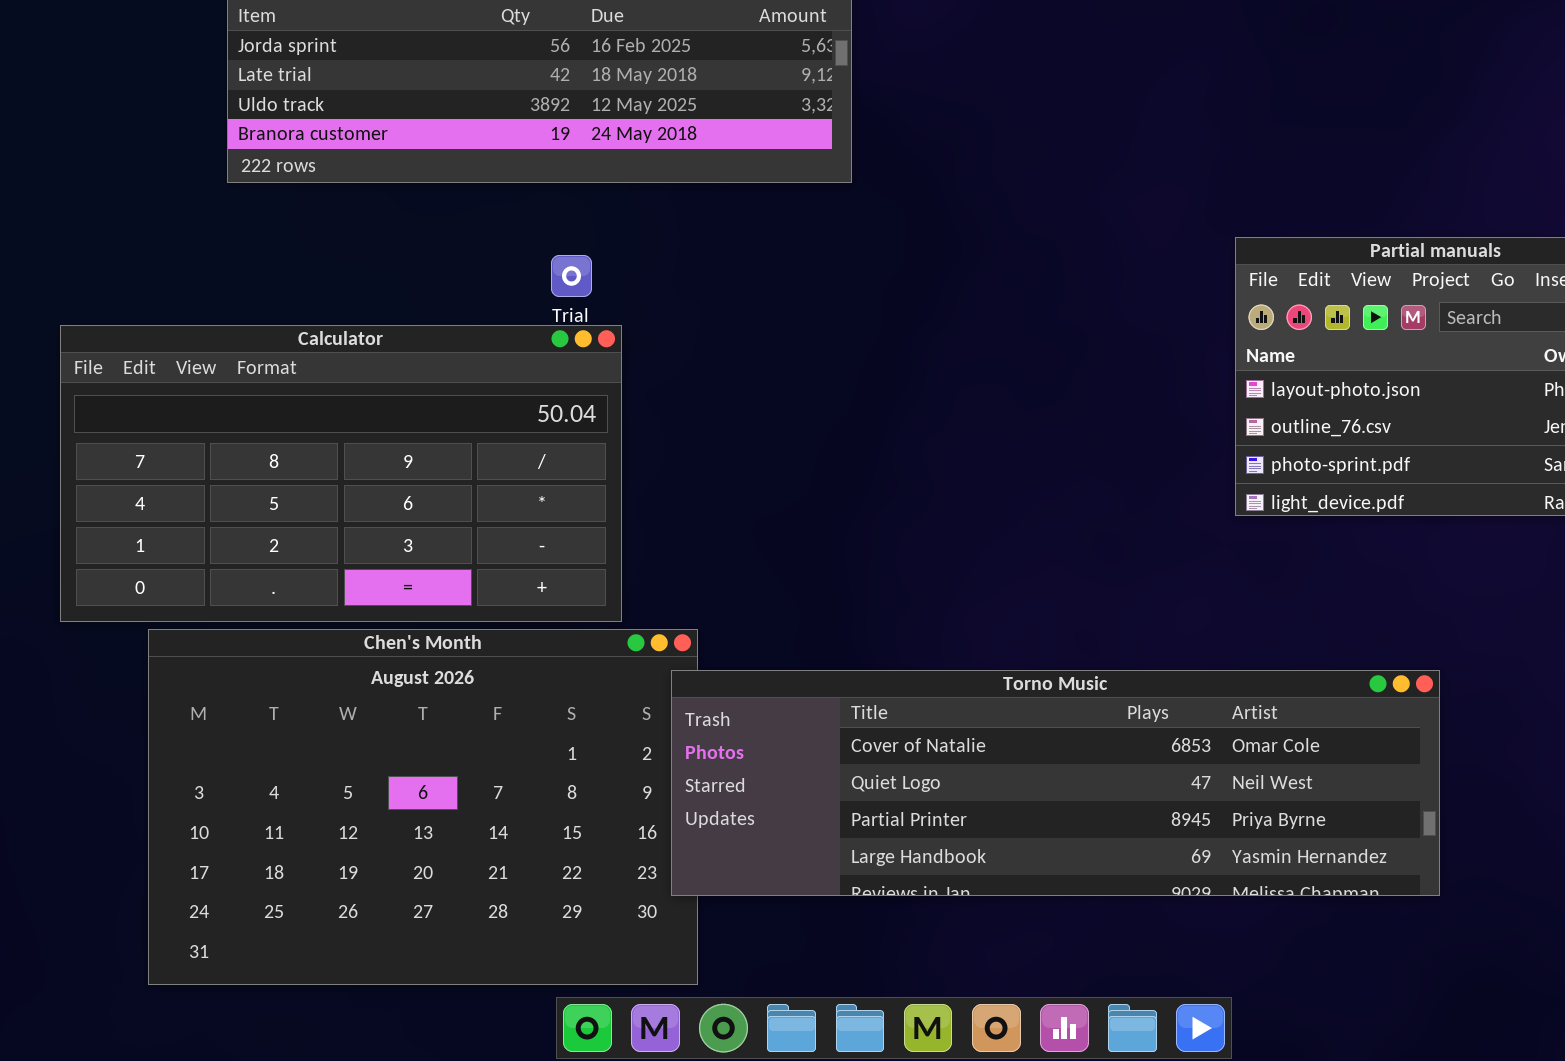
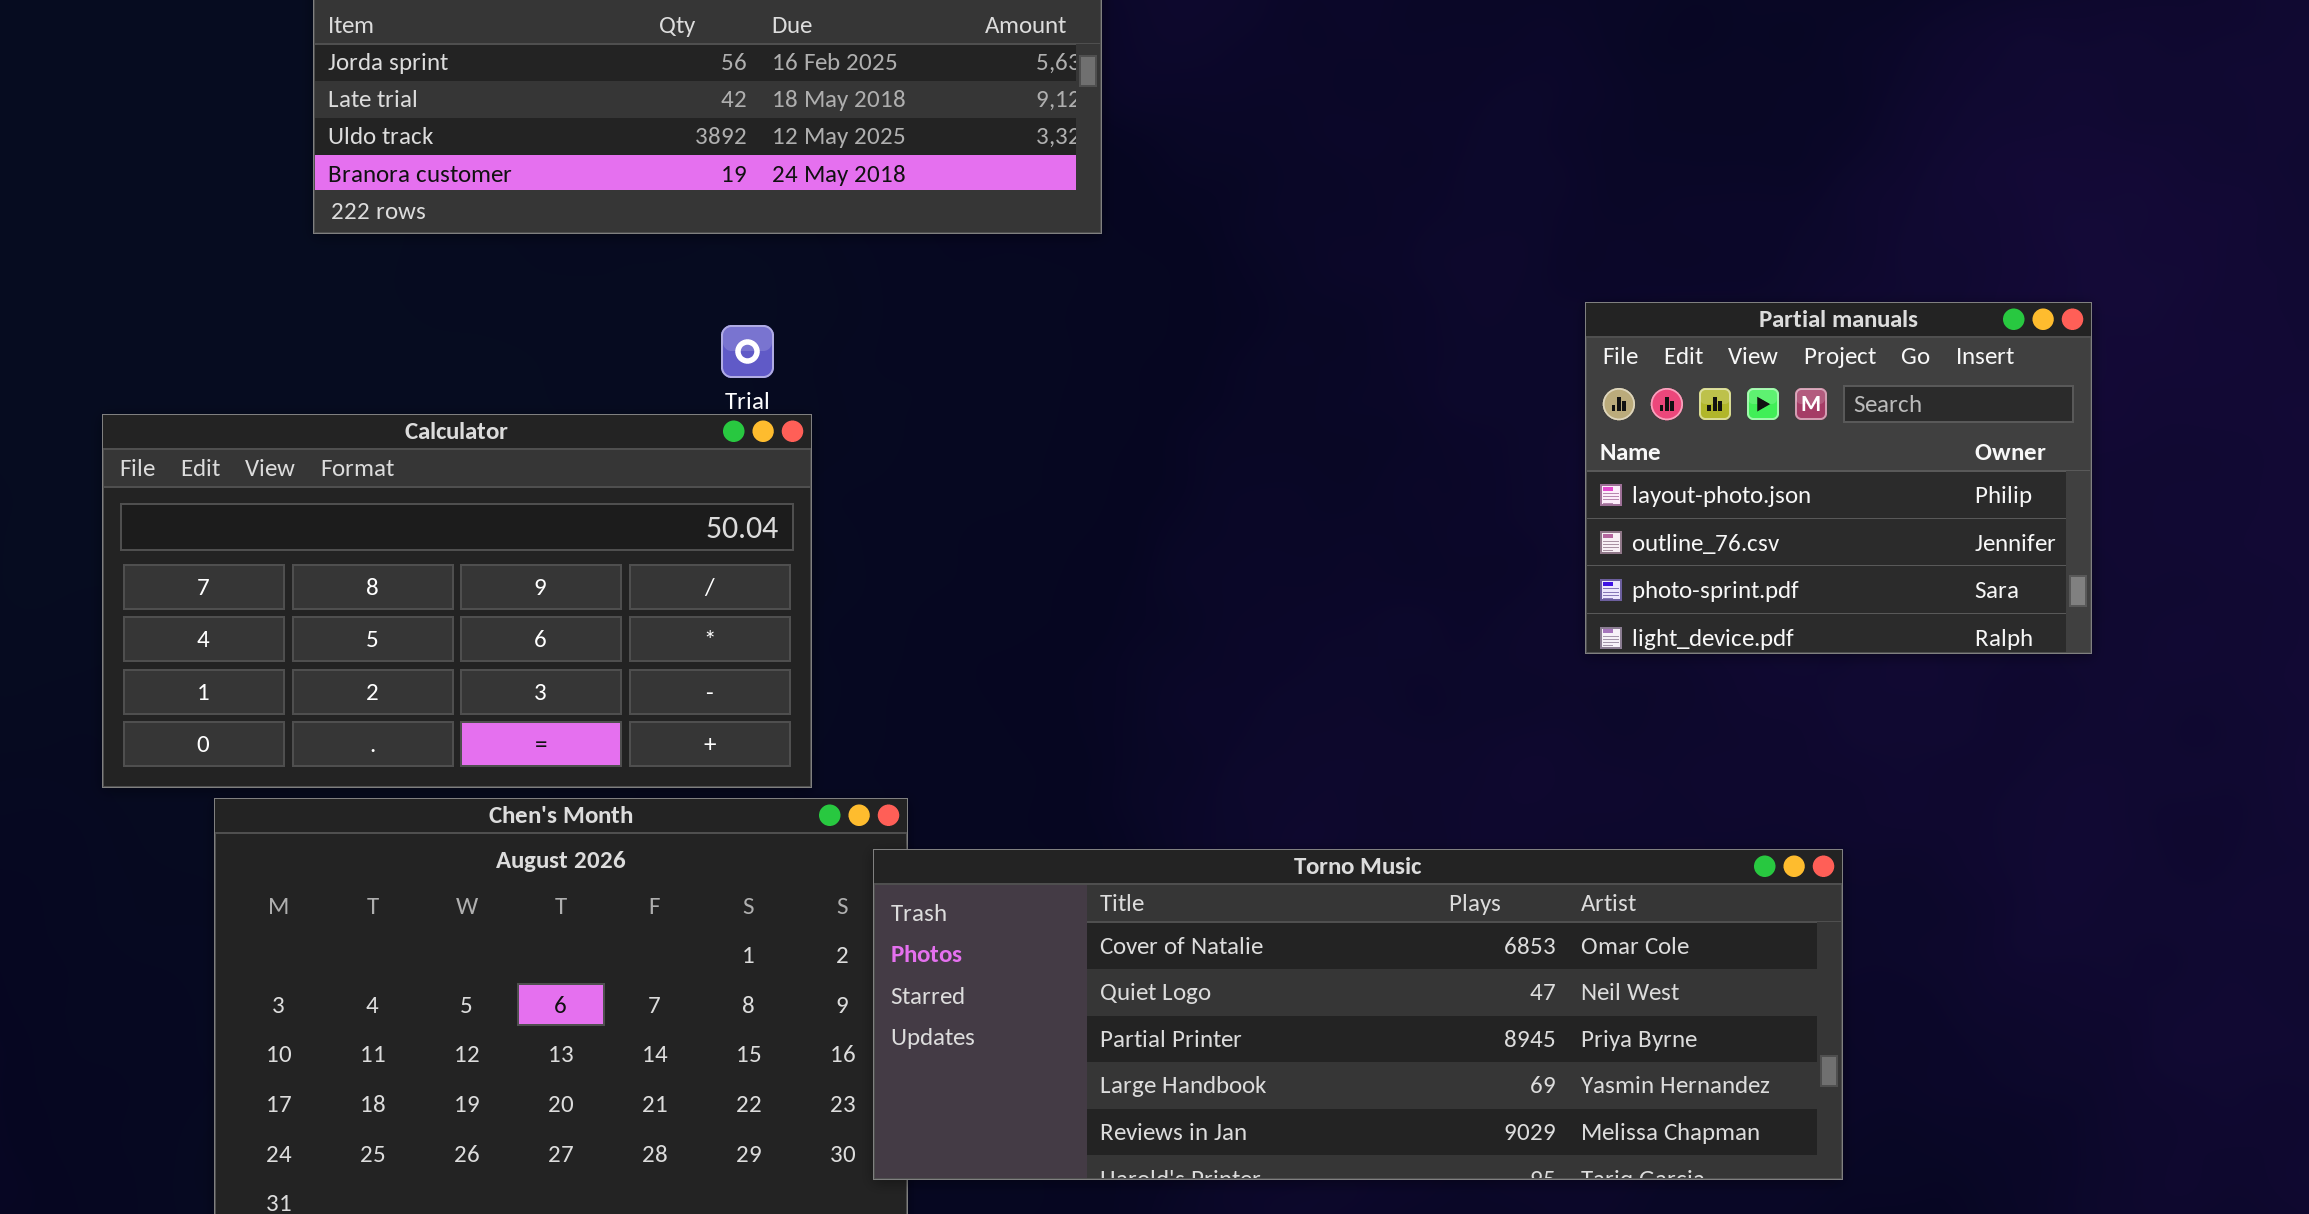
Torno Music: [671,670,1440,896] -> [873,849,1843,1180], resized

